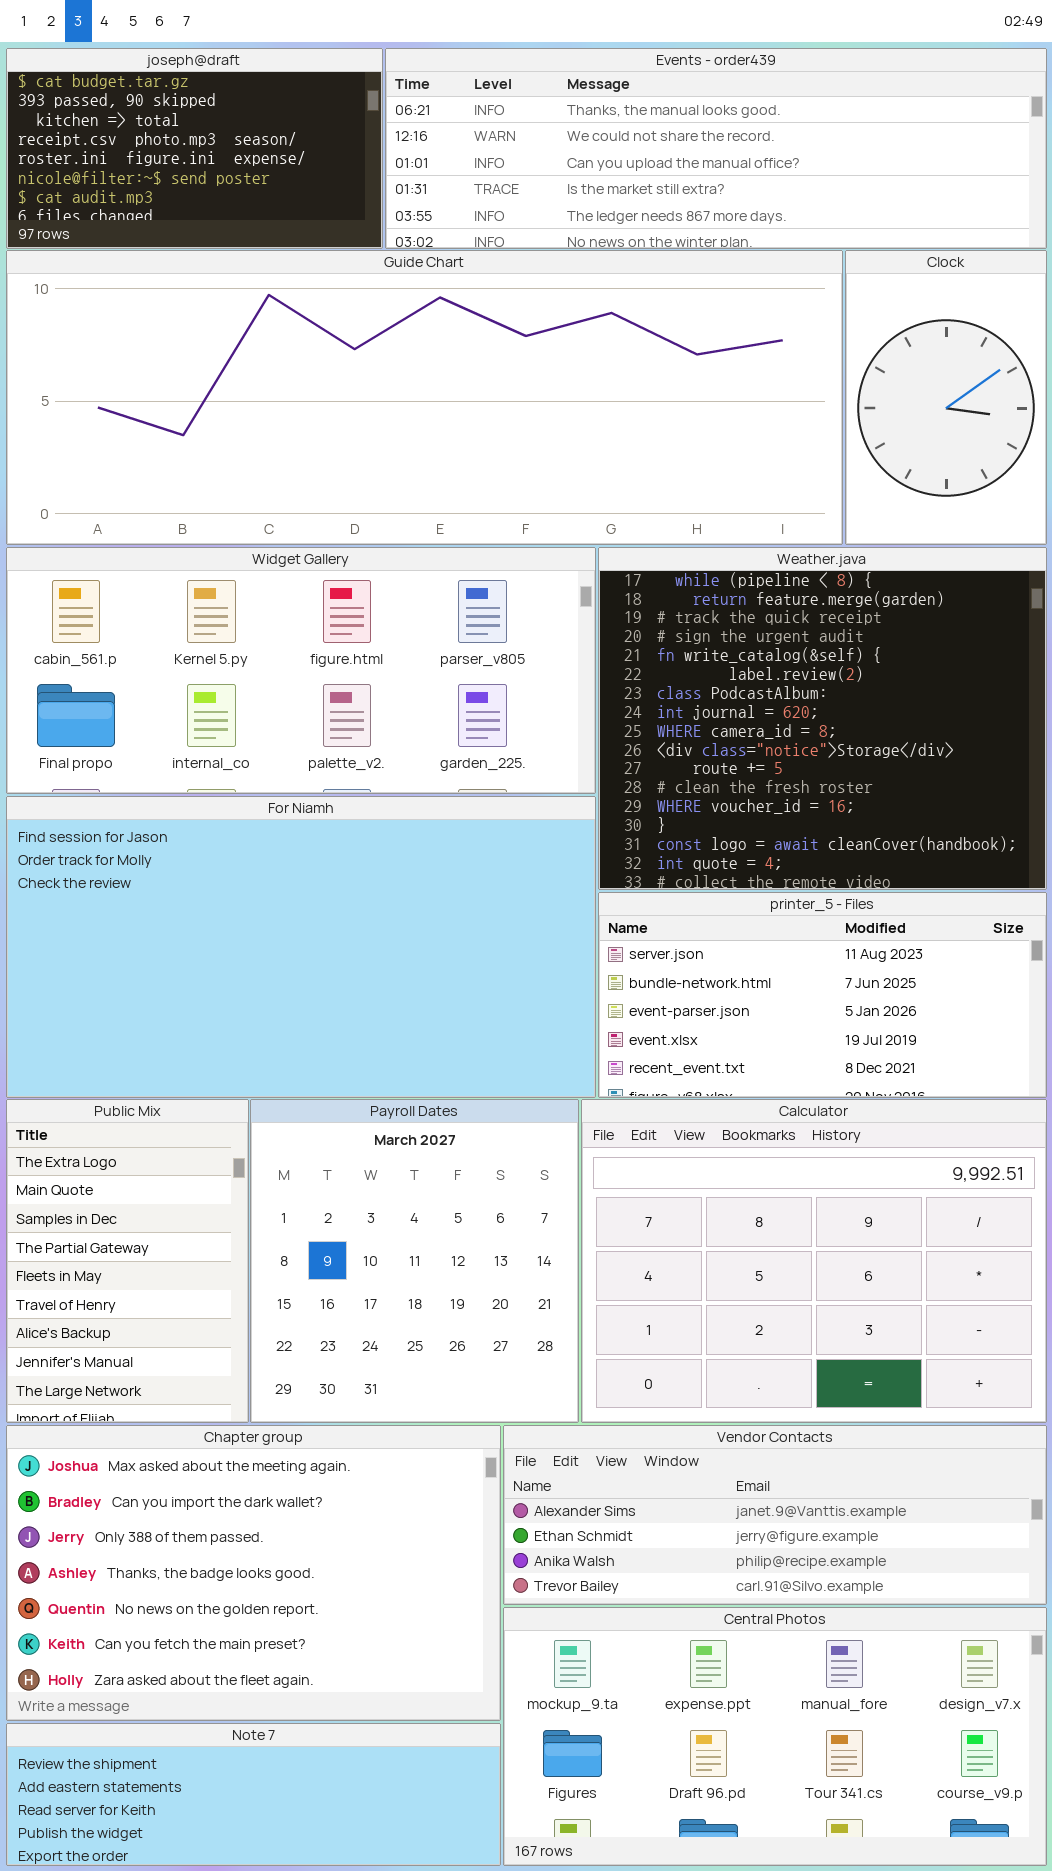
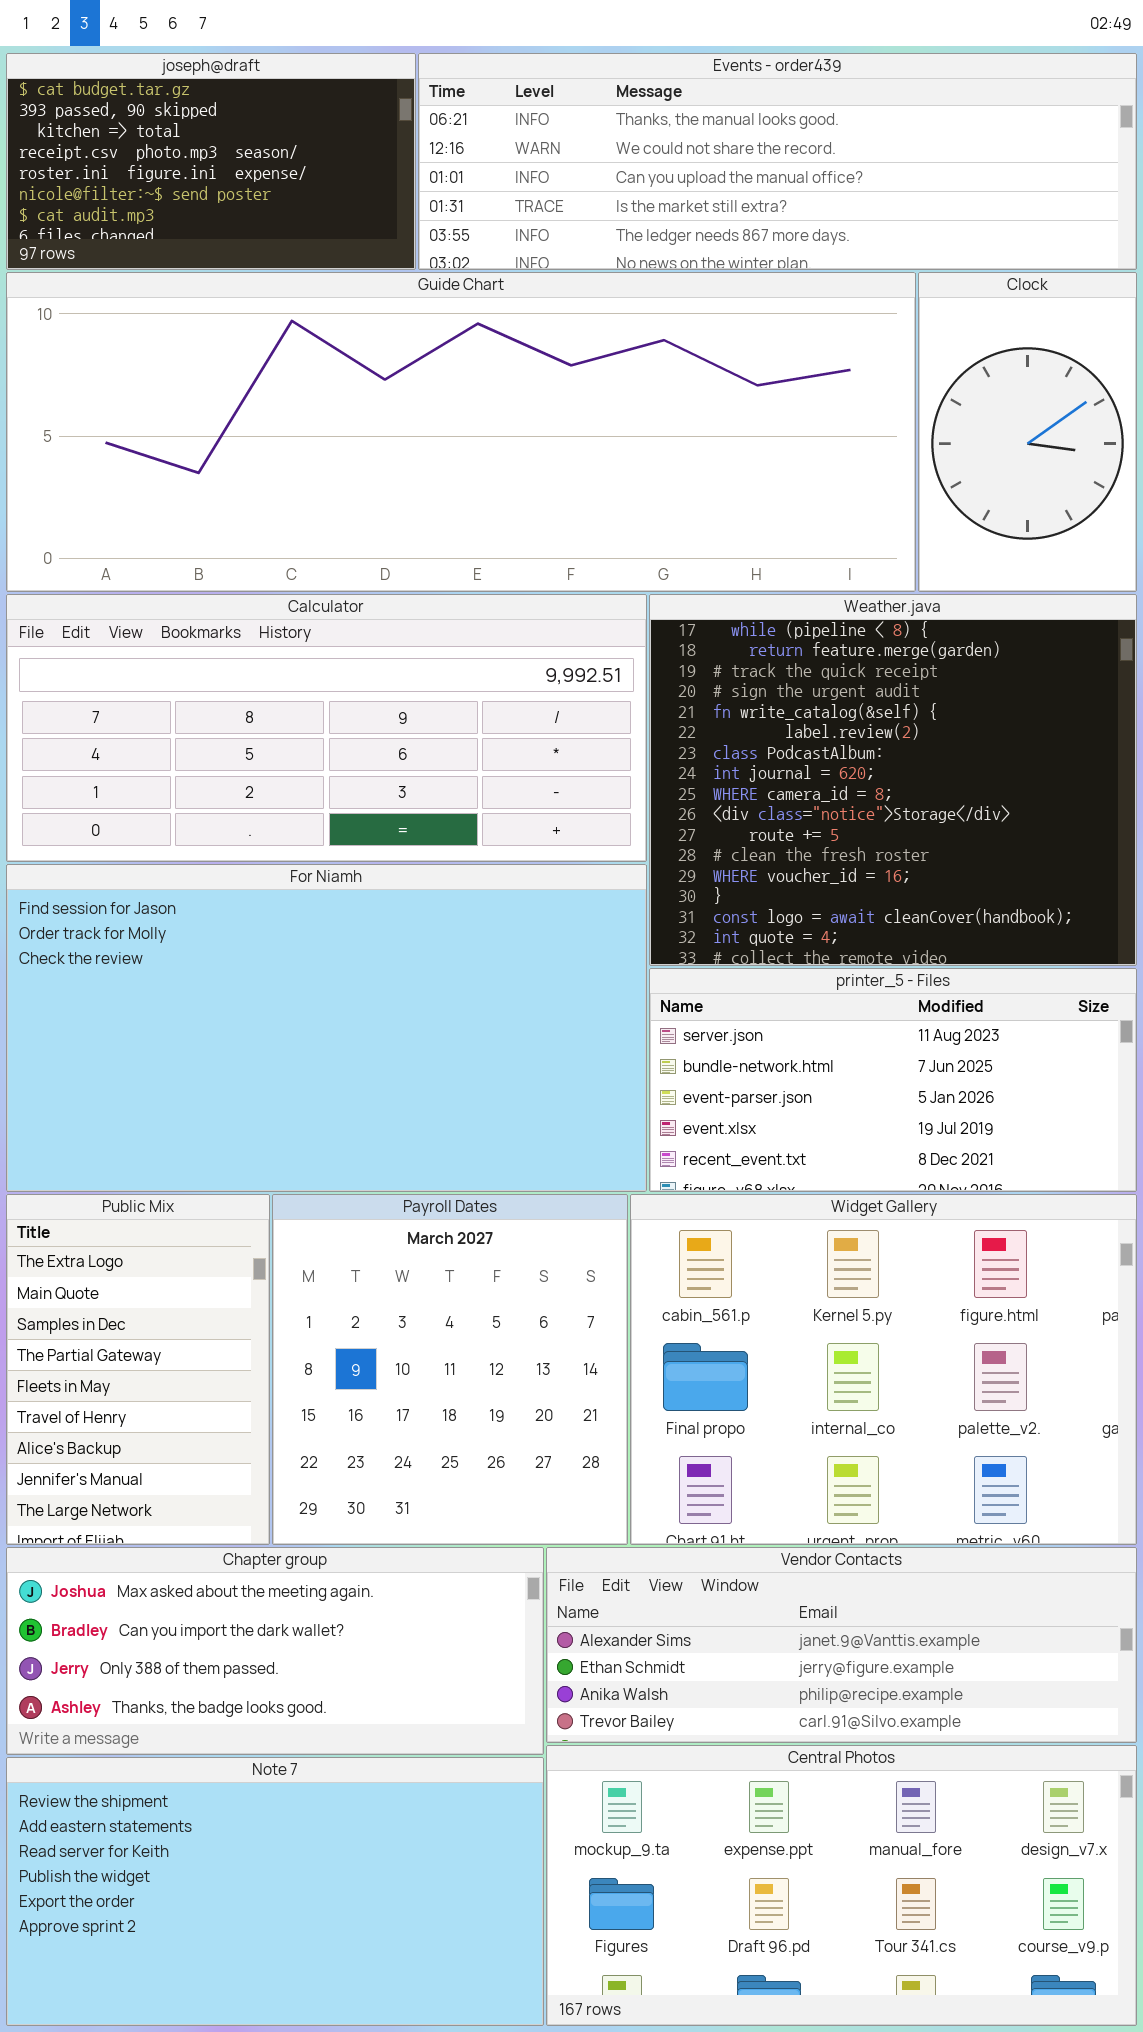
Widget Gallery: [6,547,596,794] -> [630,1194,1137,1545], moved, resized
Calculator: [581,1099,1047,1423] -> [6,594,647,862], moved, resized
Chapter group: [6,1425,501,1721] -> [6,1547,544,1755], resized
Note 7: [6,1723,501,1866] -> [6,1757,544,2026], resized

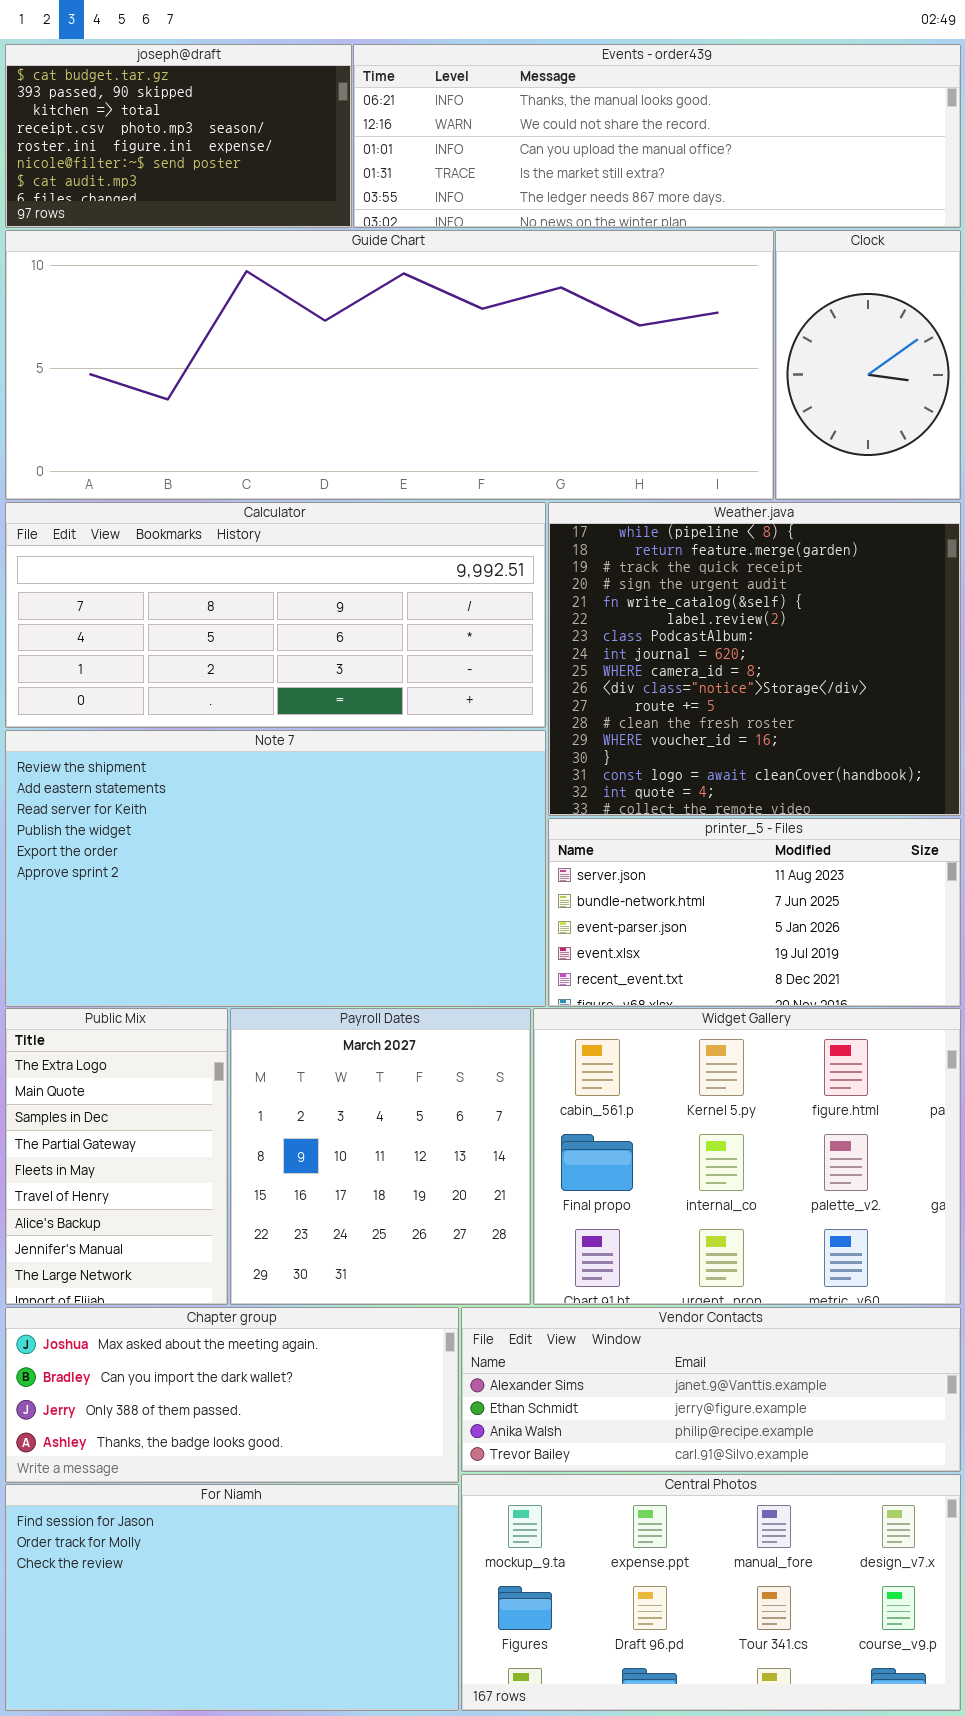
For Niamh: [6,864,647,1192] -> [5,1484,459,1711], moved, resized
Note 7: [6,1757,544,2026] -> [5,730,546,1007], moved, resized

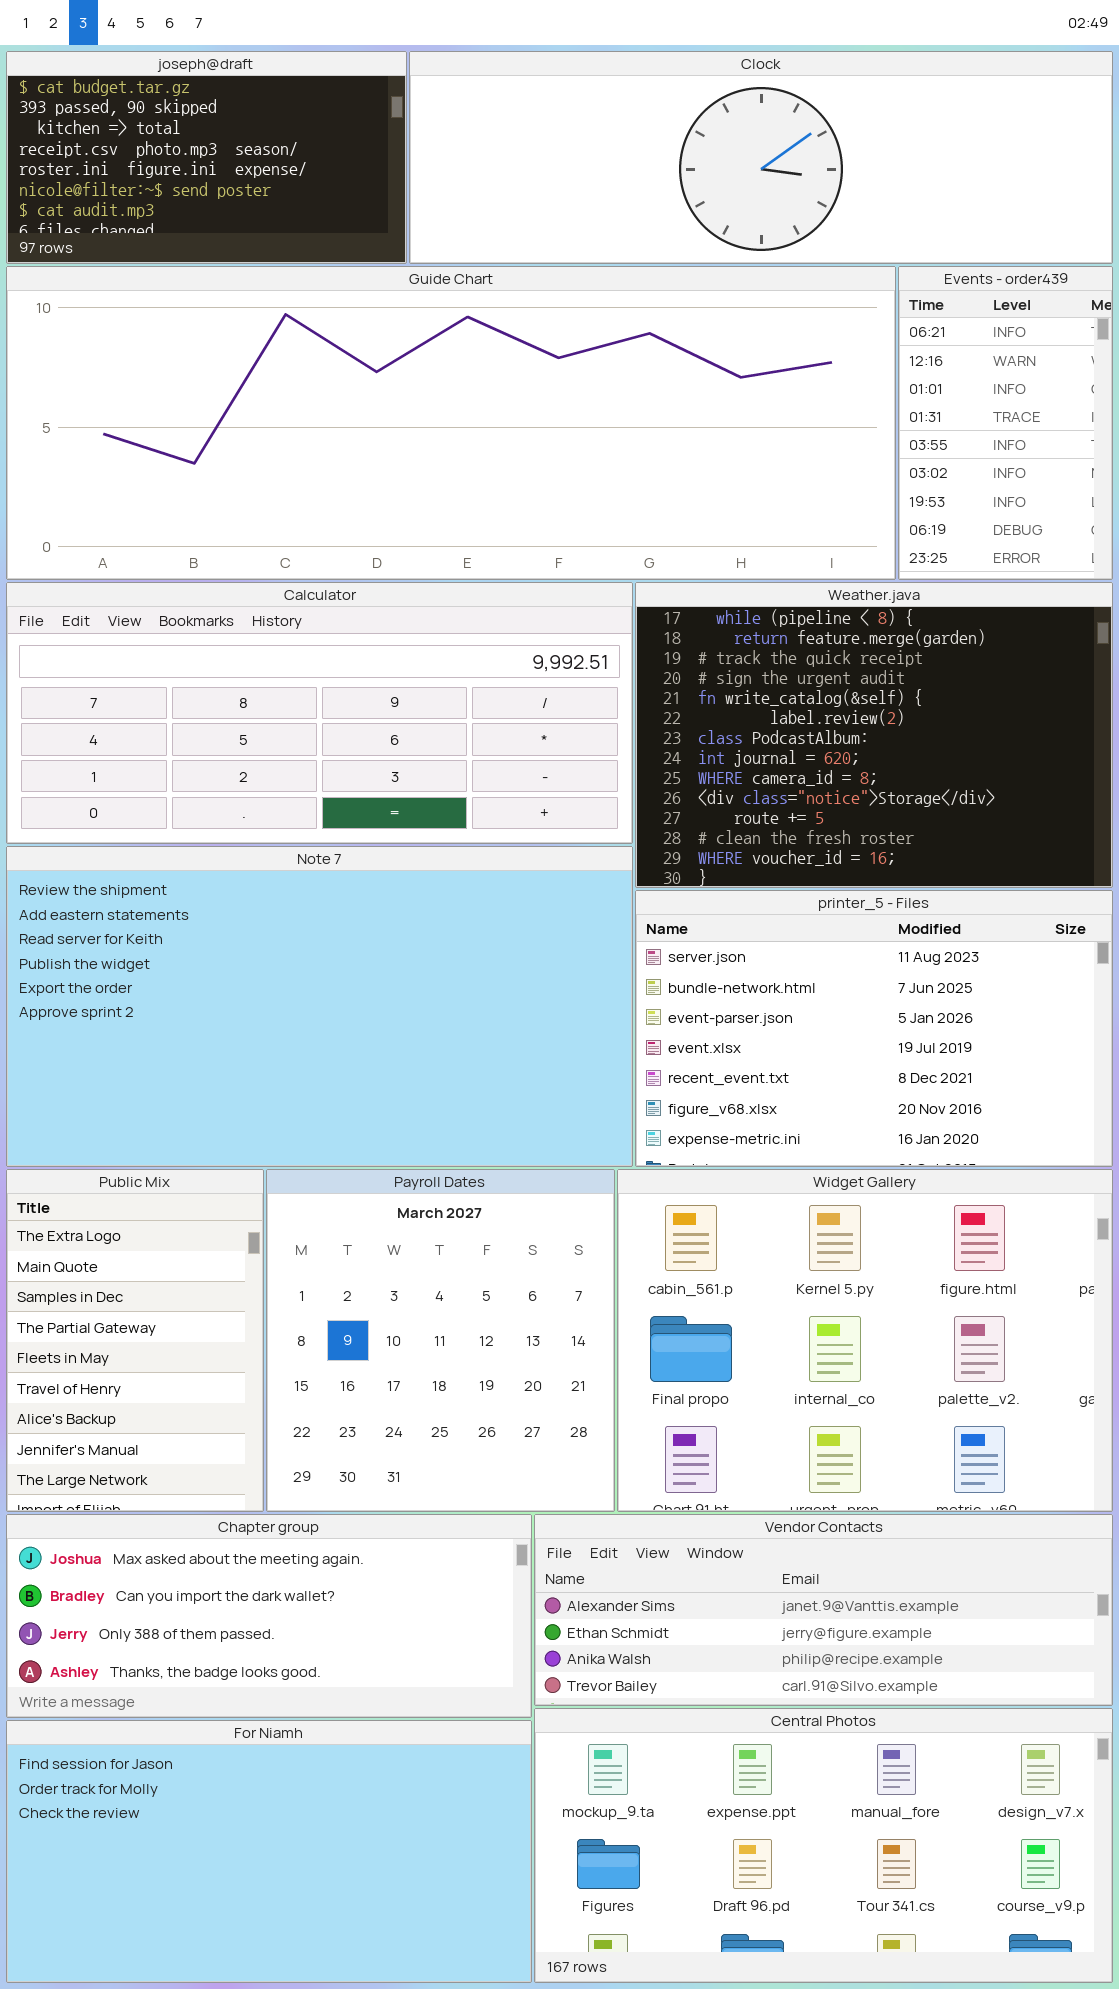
Events - order439: [353,44,961,228] -> [898,266,1113,580], moved, resized
Clock: [775,230,961,500] -> [409,51,1113,264], moved, resized
Weather.java: [548,502,961,816] -> [635,582,1113,888], resized
printer_5 - Files: [548,818,961,1007] -> [635,890,1113,1167], resized

